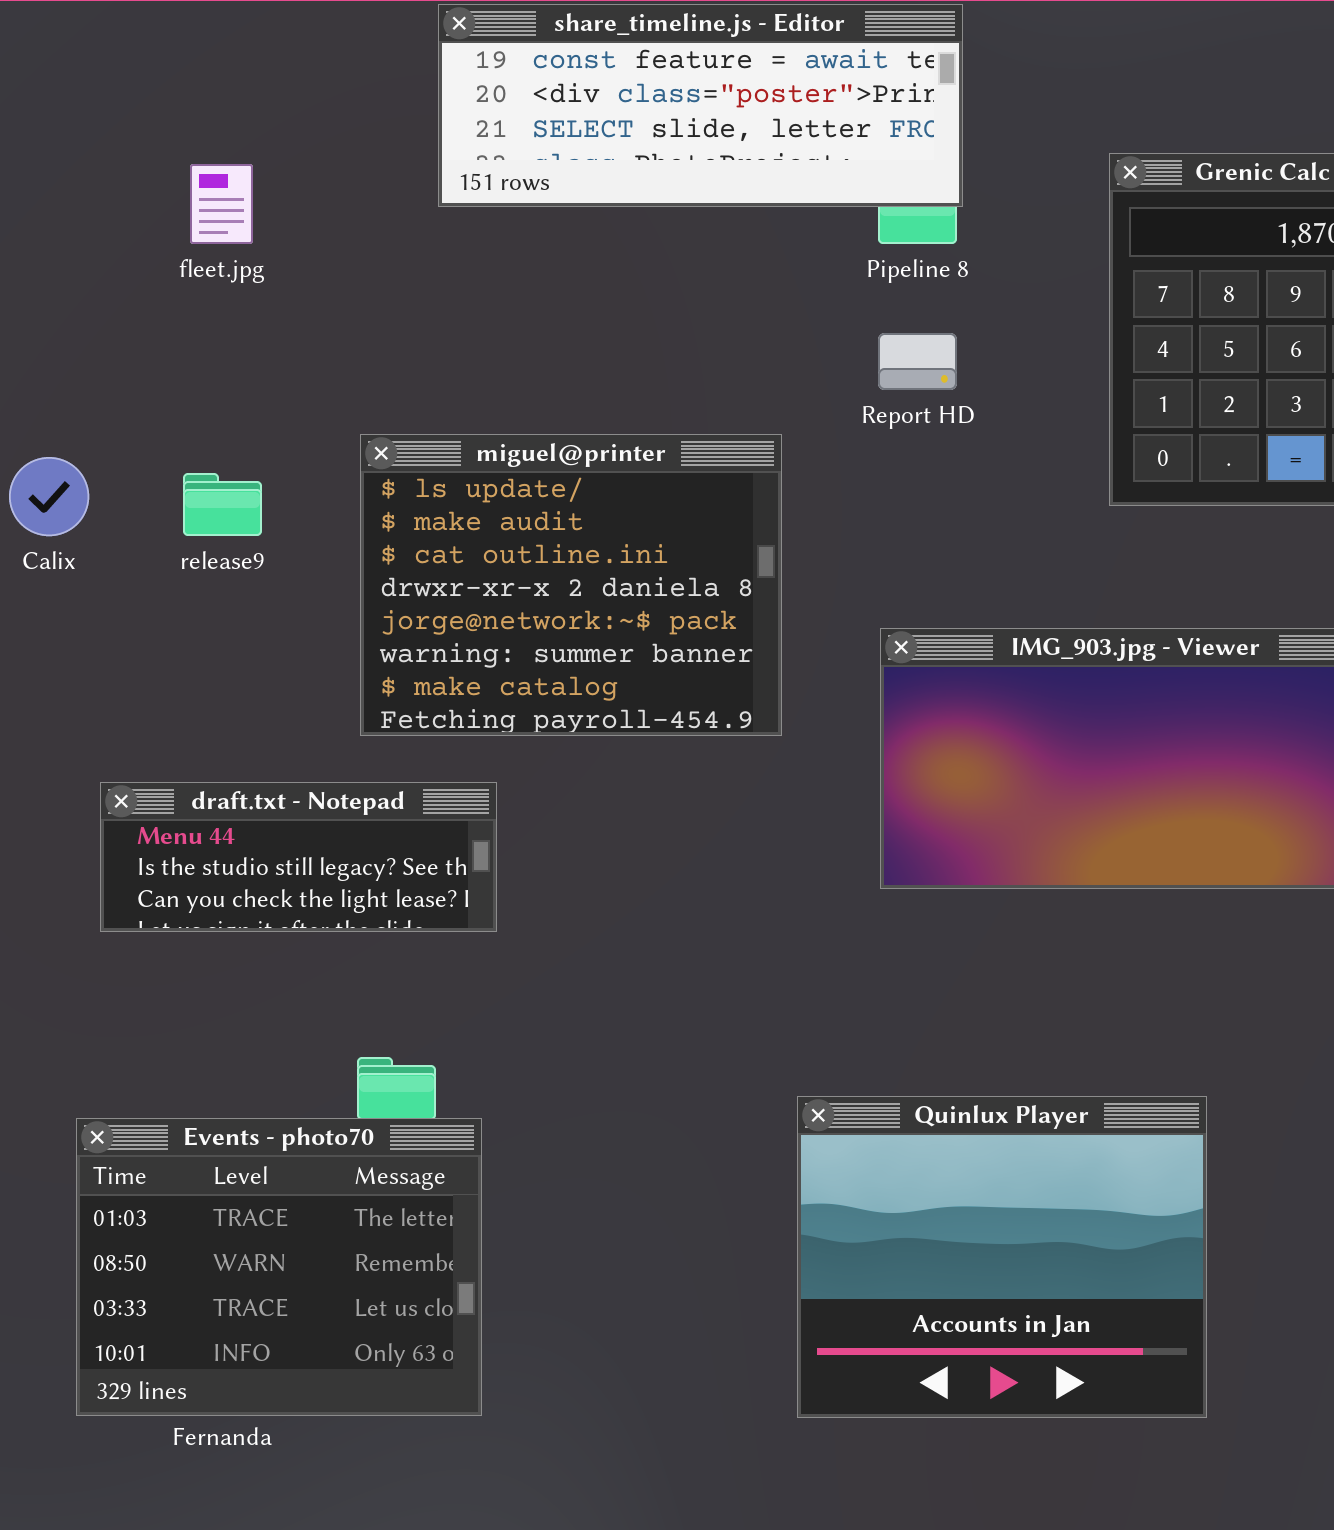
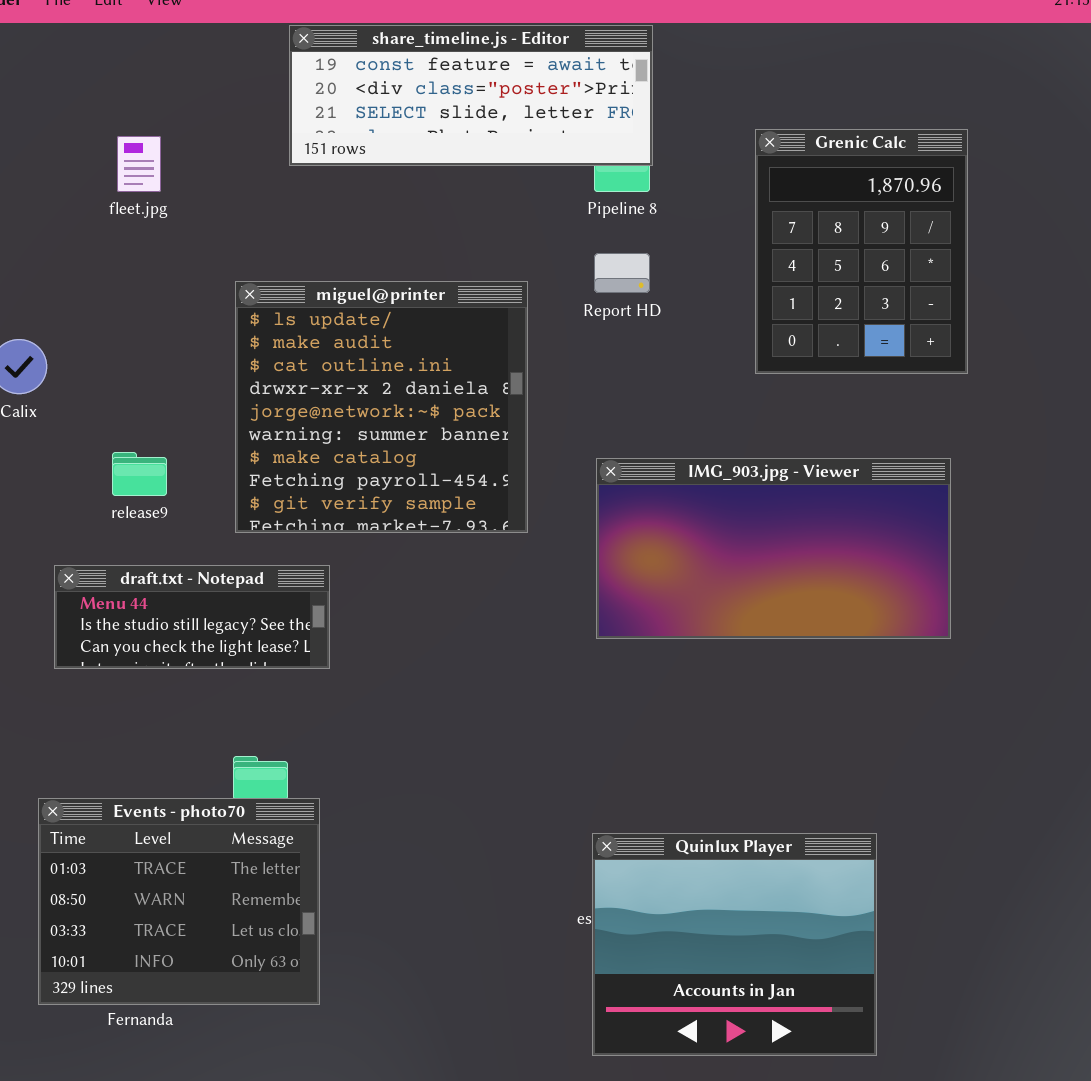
miguel@printer: [360,434,782,736] -> [235,281,528,533], resized
release9: [183,473,262,536] -> [112,452,167,496], moved
Quinlux Player: [797,1096,1207,1418] -> [592,833,877,1056], moved

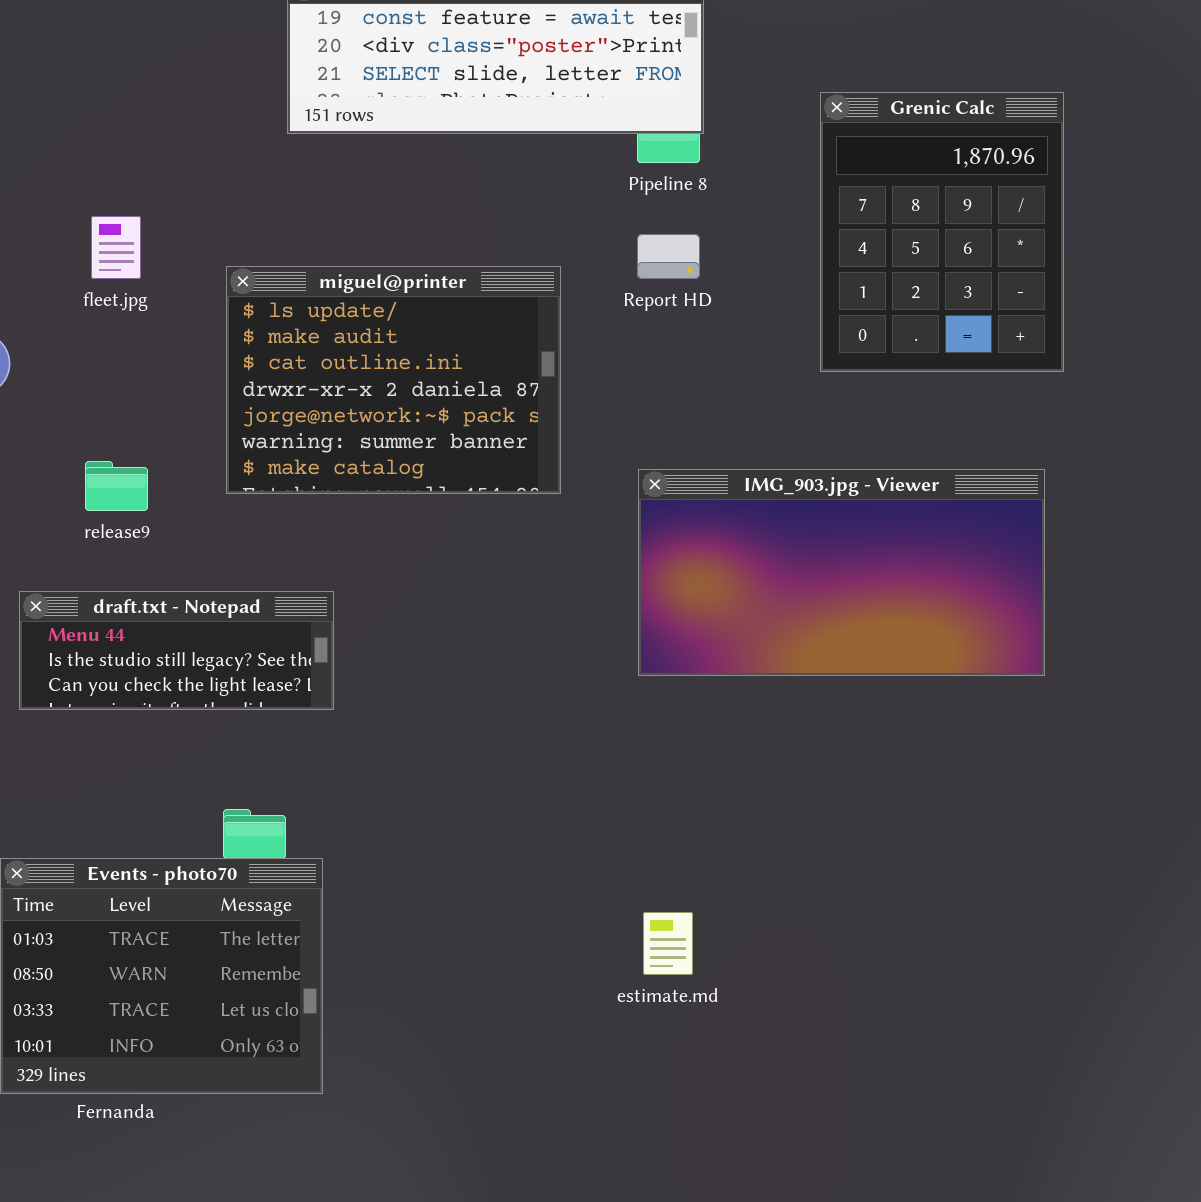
fleet.jpg: [117,136,161,192] -> [91,216,141,279], moved
miguel@printer: [235,281,528,533] -> [226,266,561,494], resized
Quinlux Player: [592,833,877,1056] -> none, closed

